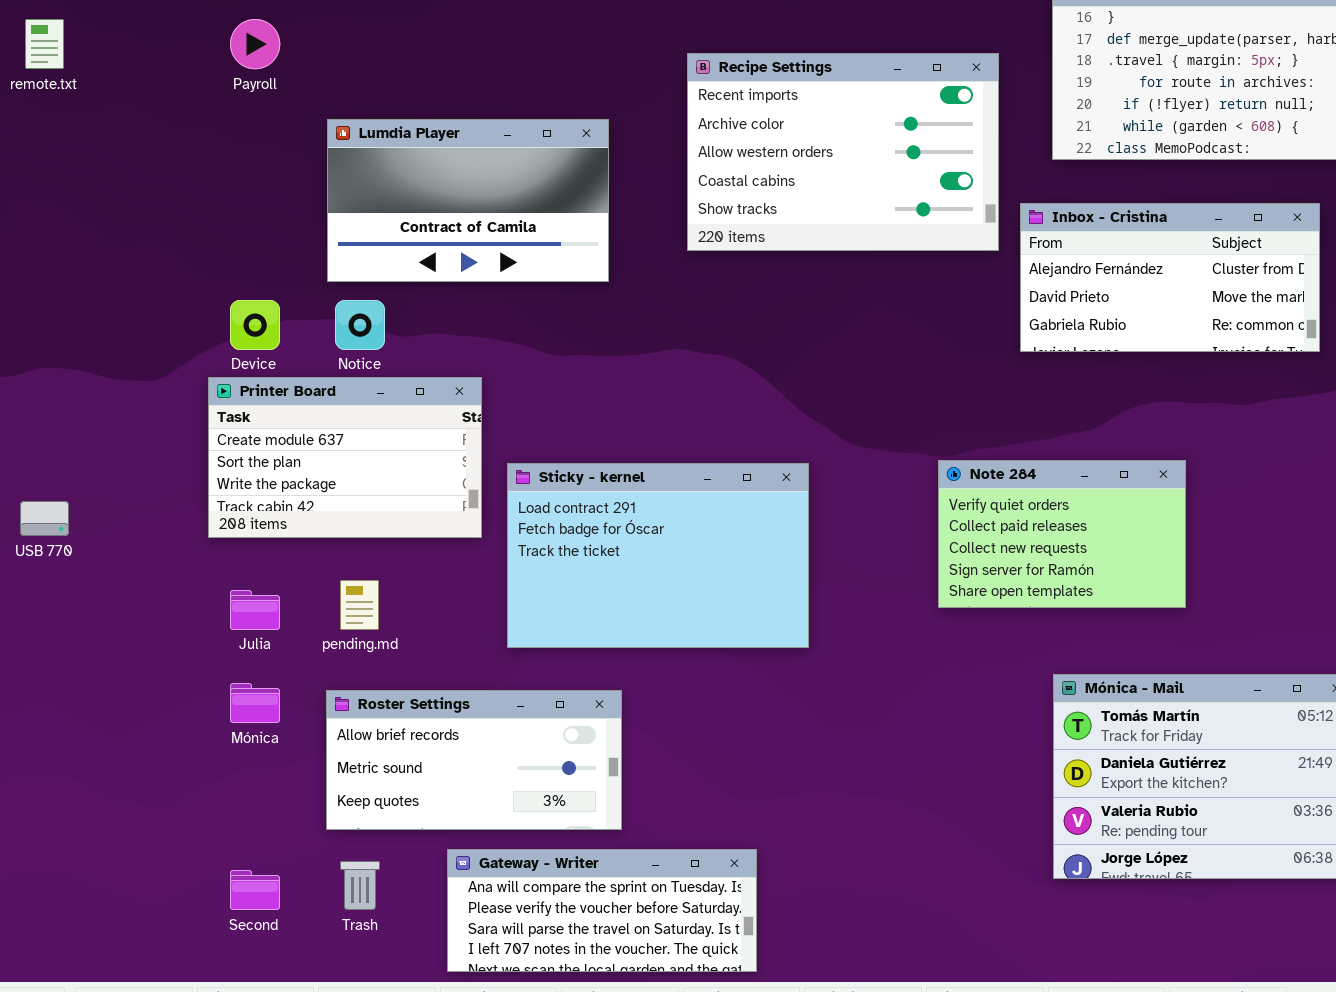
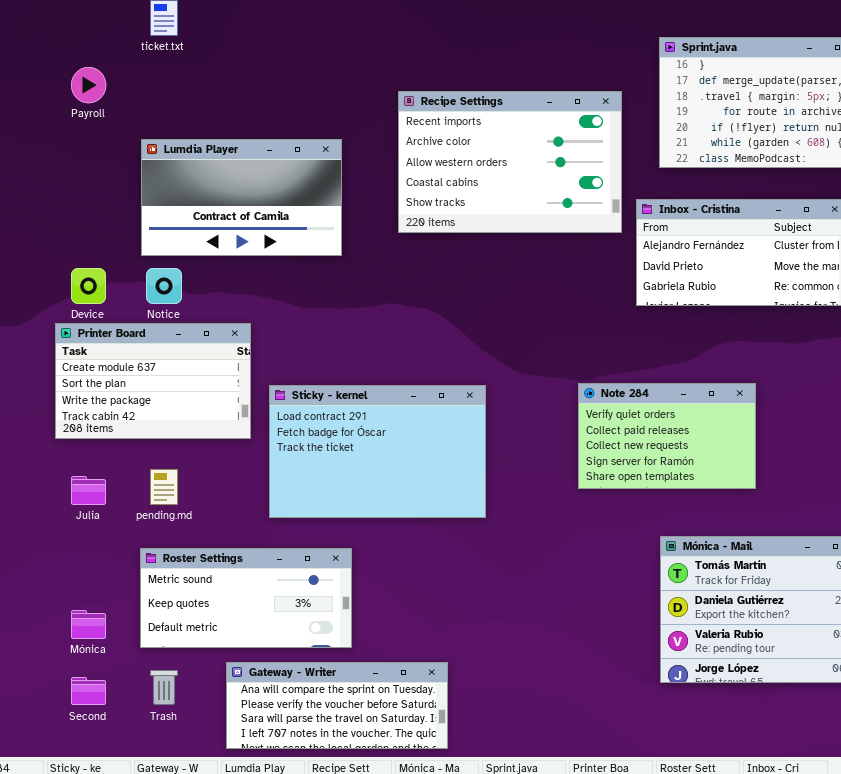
Mónica: [230,683,280,723] -> [71,610,106,639], moved
Roster Settings: [326,690,622,830] -> [140,548,352,648], scrolled down 1 row

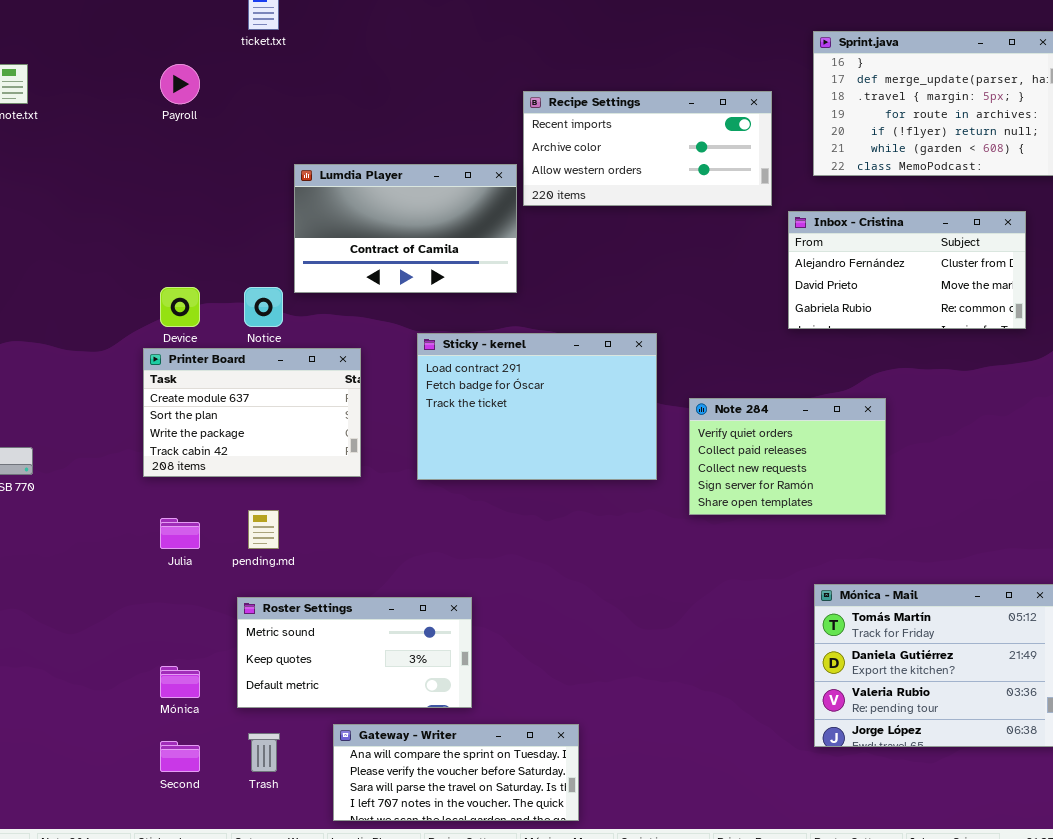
Recipe Settings: [398,91,622,233] -> [523,91,772,206], resized
Lumdia Player: [141,139,342,256] -> [294,164,517,293], moved
Note 284: [578,383,756,489] -> [689,398,886,515], moved
Sticky - kernel: [269,385,486,518] -> [417,333,657,480], moved

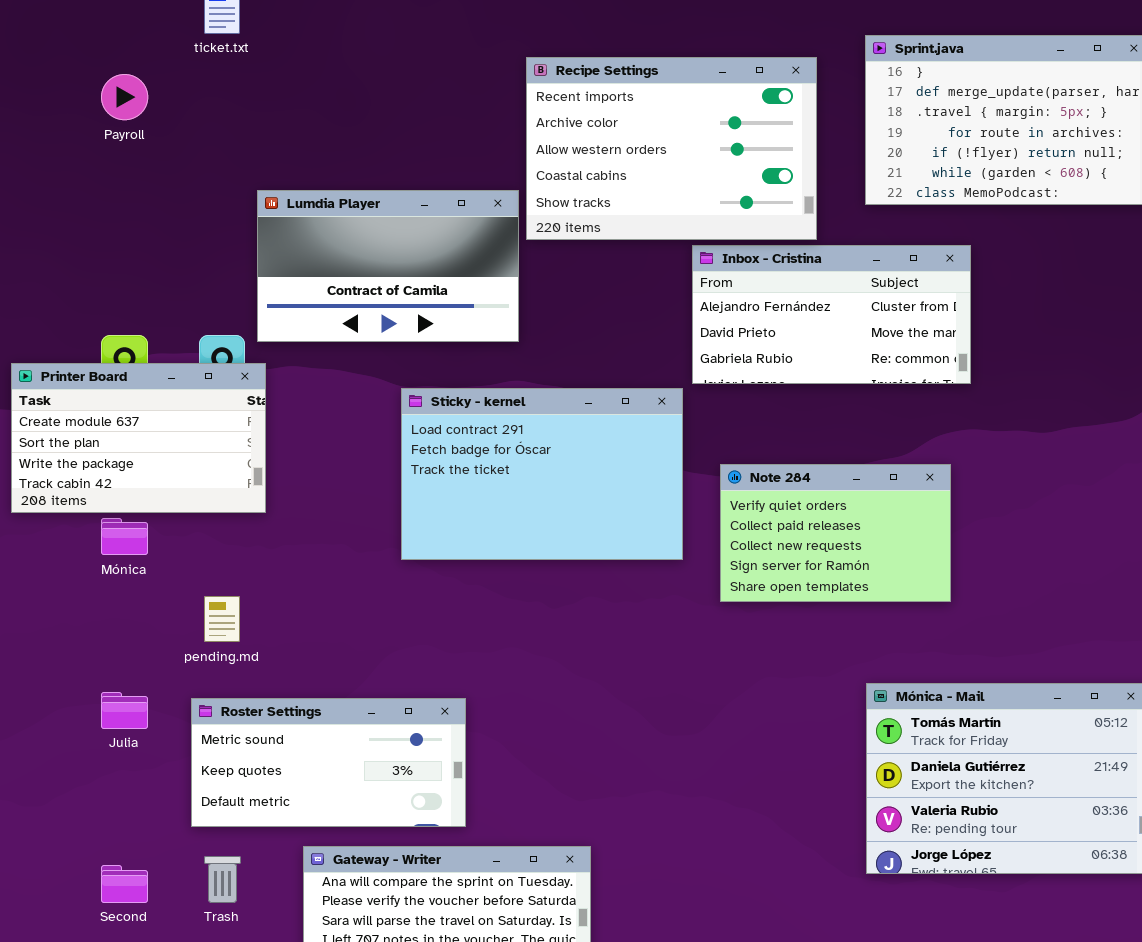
Recipe Settings: [523,91,772,206] -> [526,57,817,240], resized
Inbox - Cristina: [788,211,1026,329] -> [692,245,971,384], moved
Printer Board: [143,348,361,477] -> [11,363,266,513], moved
Julia: [160,518,200,549] -> [101,692,148,729], moved
Mónica: [160,666,200,698] -> [101,518,148,555], moved

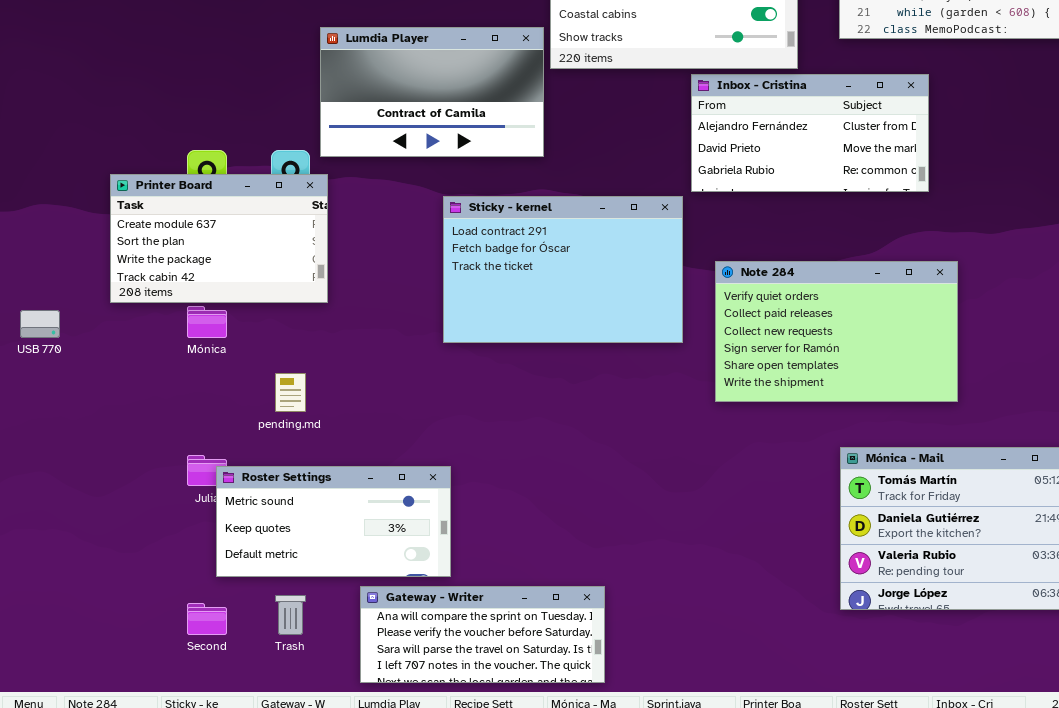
Note 284: [720,464,951,602] -> [715,261,958,402], resized
Roster Settings: [191,698,466,827] -> [216,466,451,577], moved

